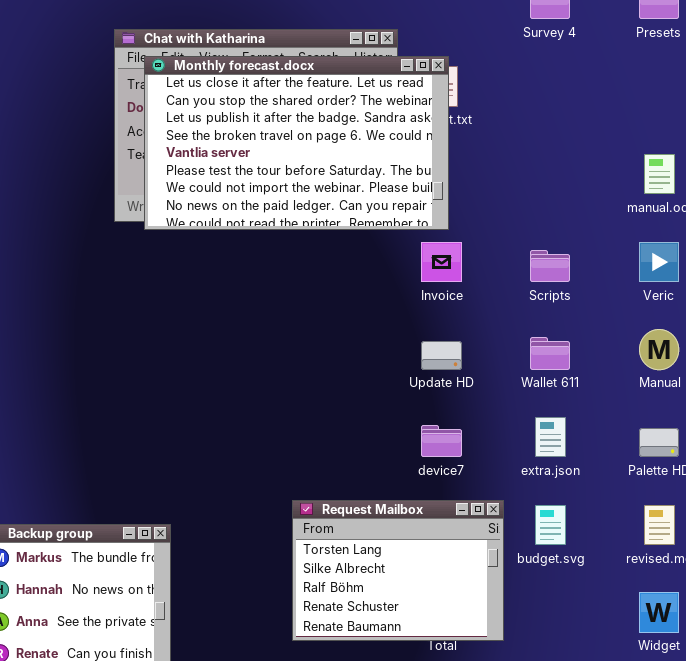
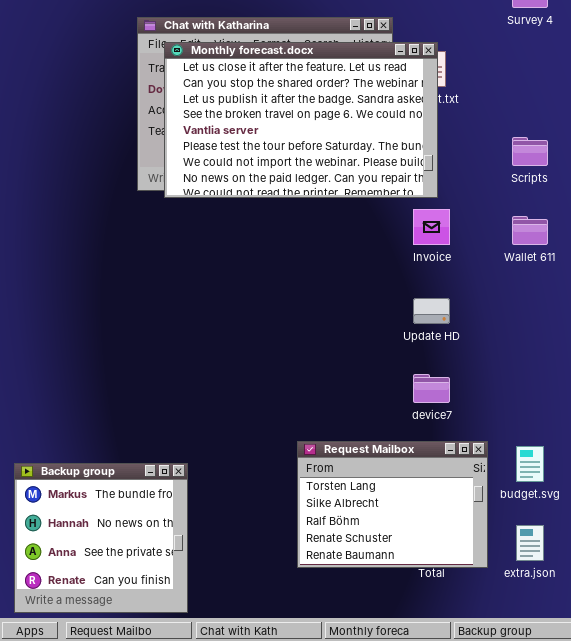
Scripts: [530,250,570,282] -> [512,137,548,166], moved
Wallet 611: [530,337,570,370] -> [512,216,548,245], moved
extra.json: [535,417,566,457] -> [516,525,544,561], moved

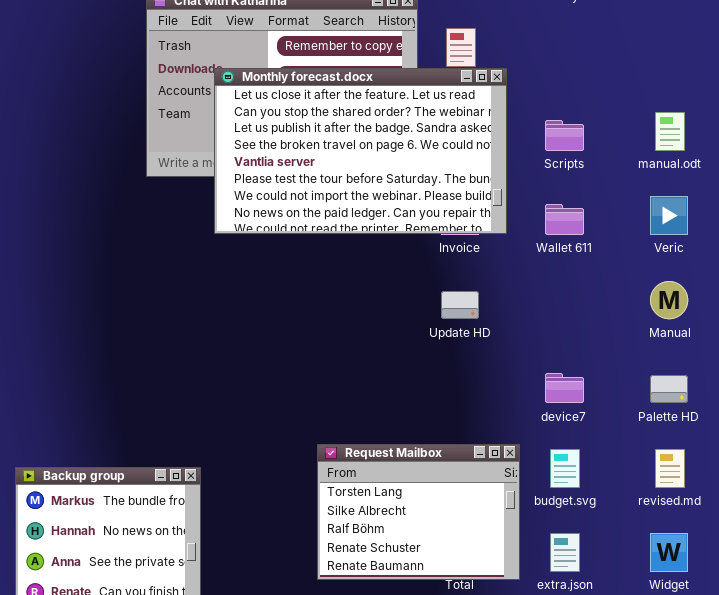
Monthly forecast.docx: [164,42,438,198] -> [214,68,507,234], moved
device7: [413,374,450,403] -> [545,373,584,403], moved

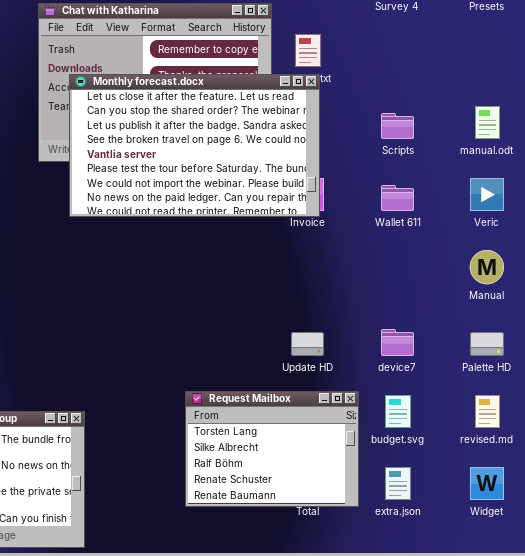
Monthly forecast.docx: [214,68,507,234] -> [69,74,320,217], moved
Update HD: [441,291,479,319] -> [291,332,324,356], moved

